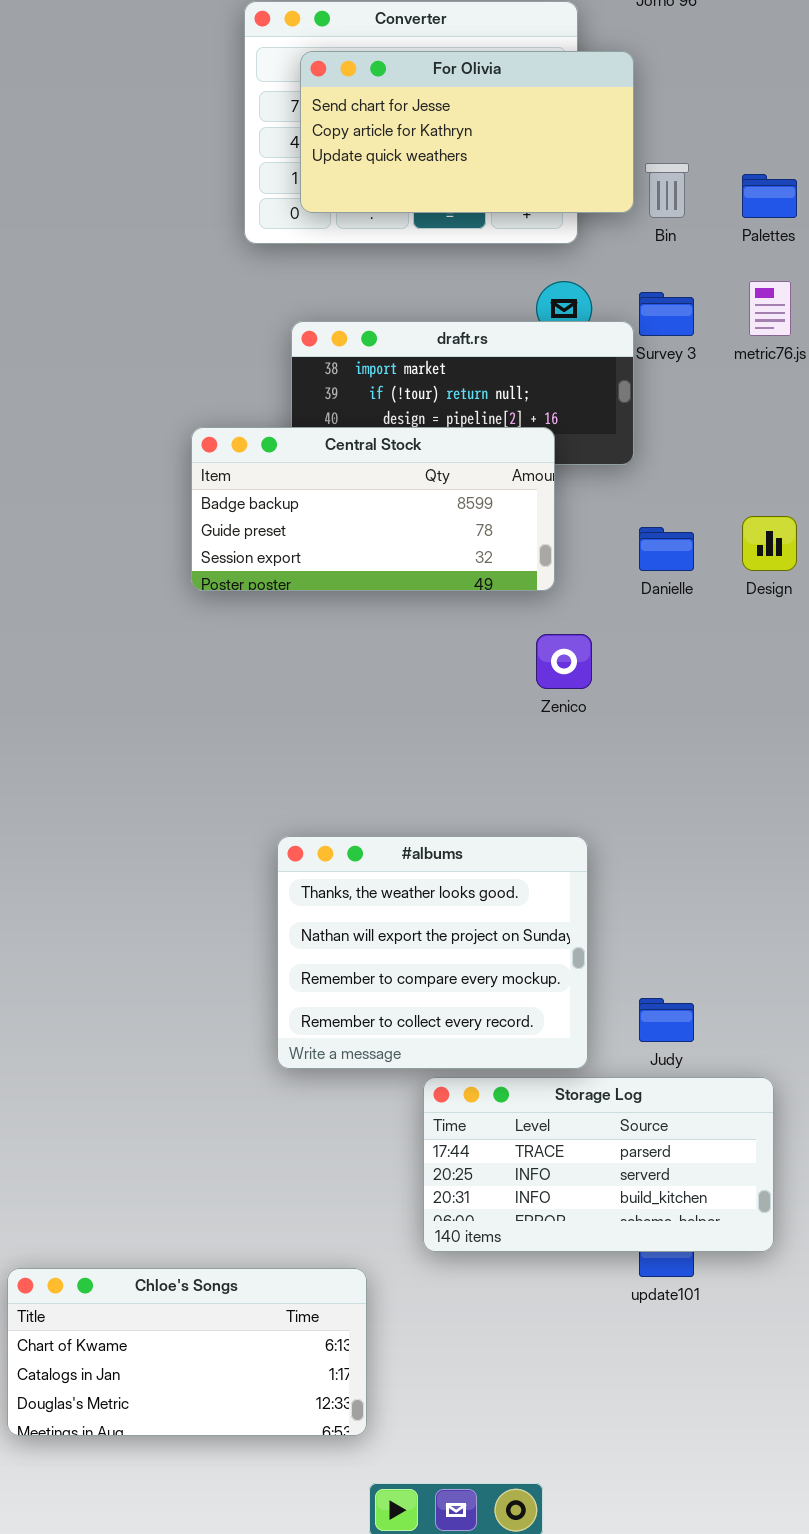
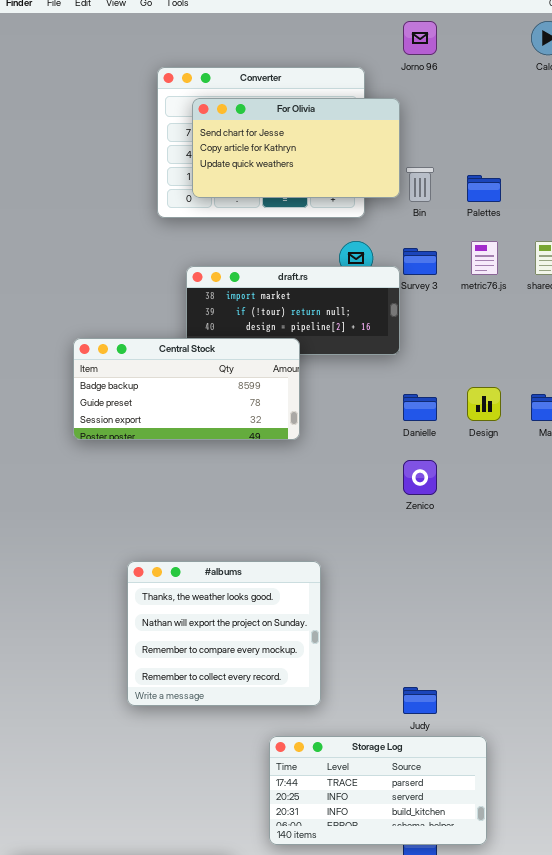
Central Stock: [191,427,555,591] -> [73,338,300,440], moved
Zenico: [536,634,592,689] -> [403,460,437,495], moved
#albums: [277,836,588,1069] -> [127,561,321,706], moved

